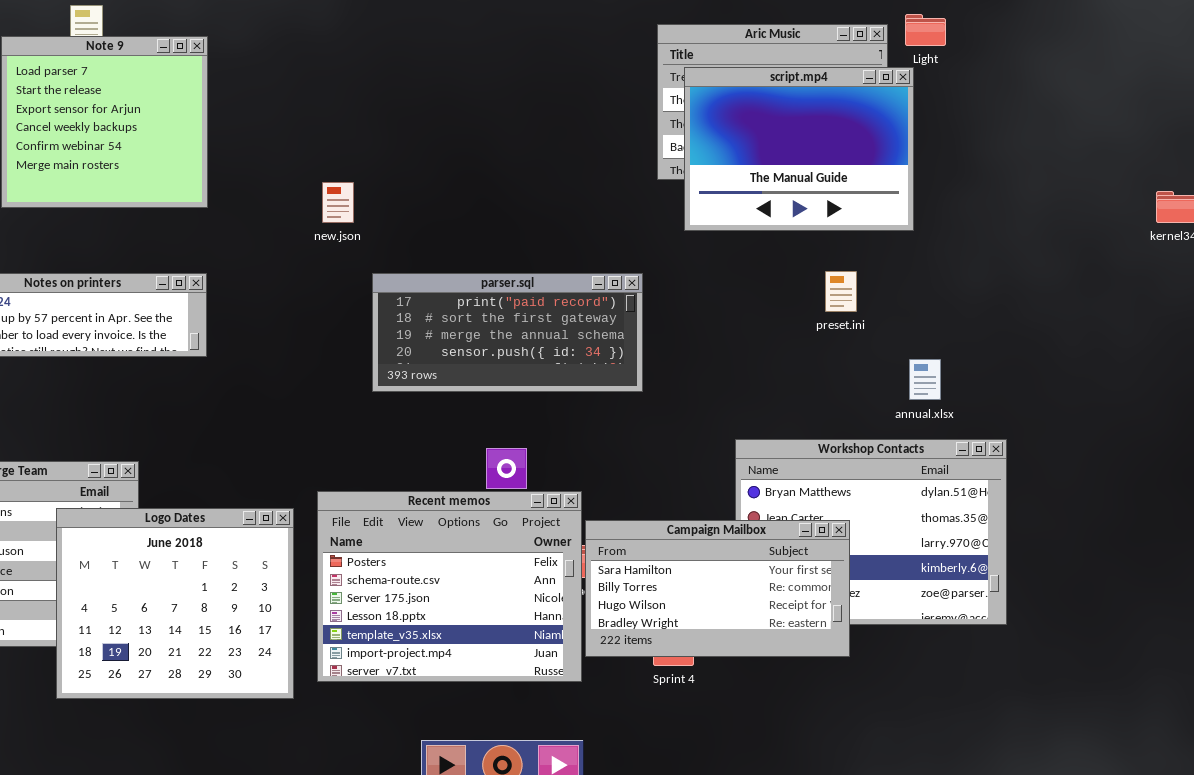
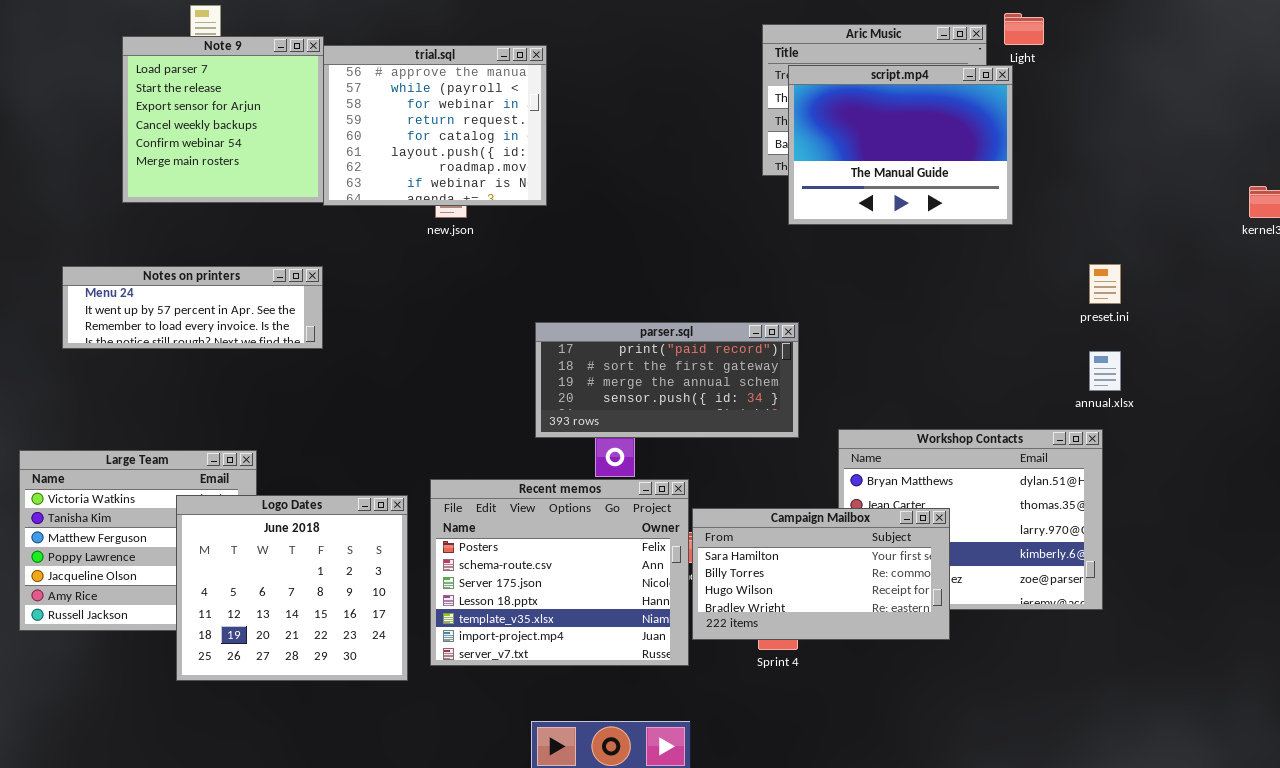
trial.sql: none -> [323,45,547,206], opened
preset.ini: [825,271,857,312] -> [1089,264,1121,304], moved
parser.sql: [372,273,643,392] -> [535,322,799,438], moved
annual.xlsx: [909,359,941,400] -> [1089,351,1121,391], moved

